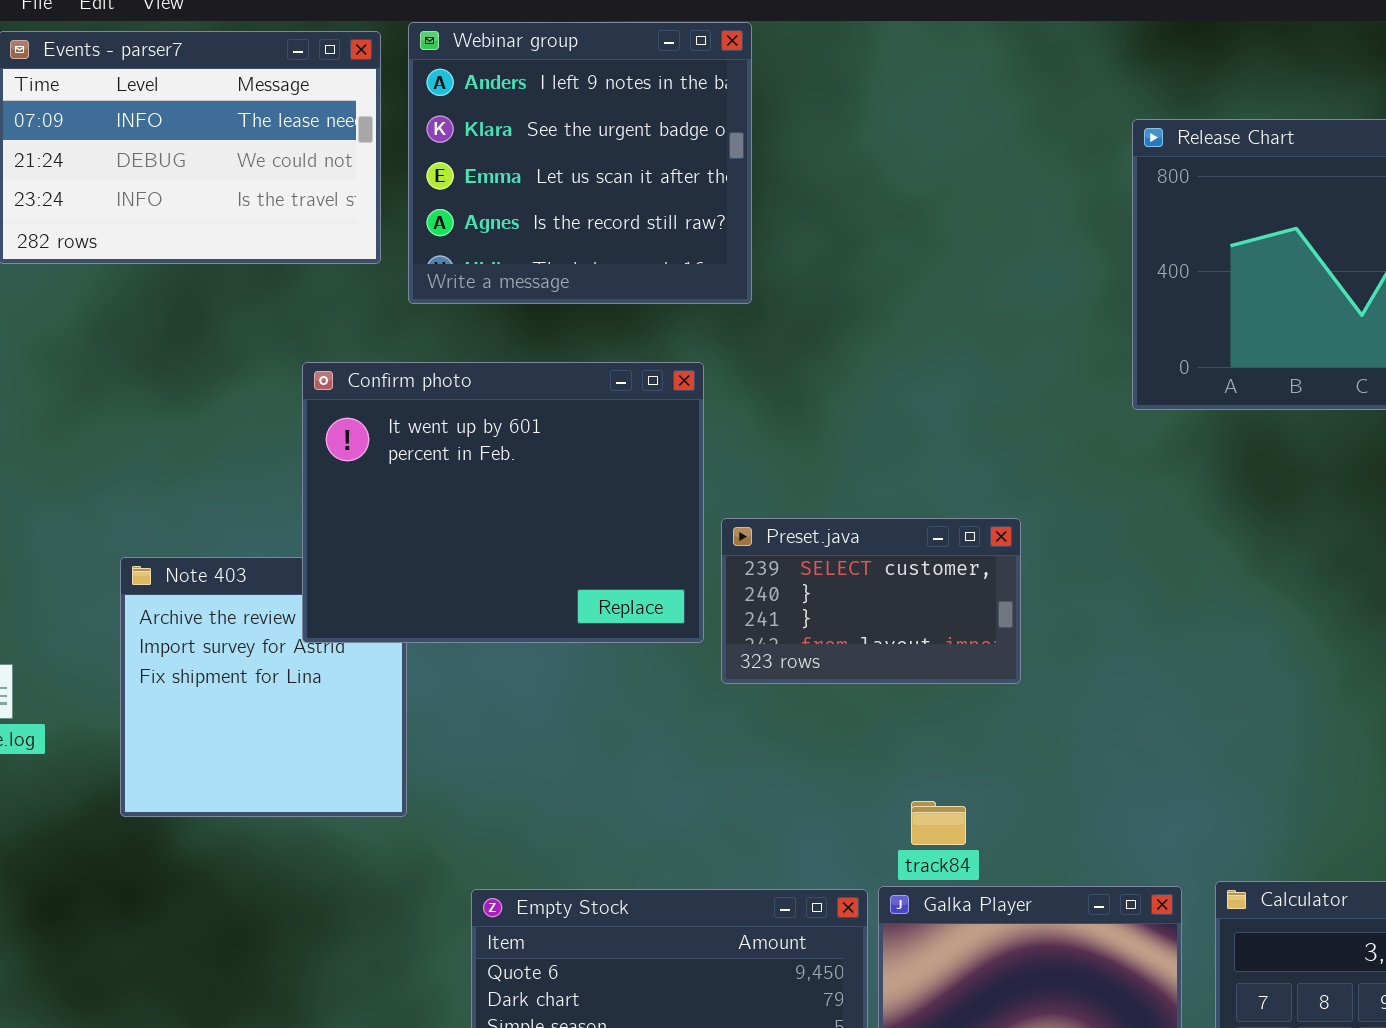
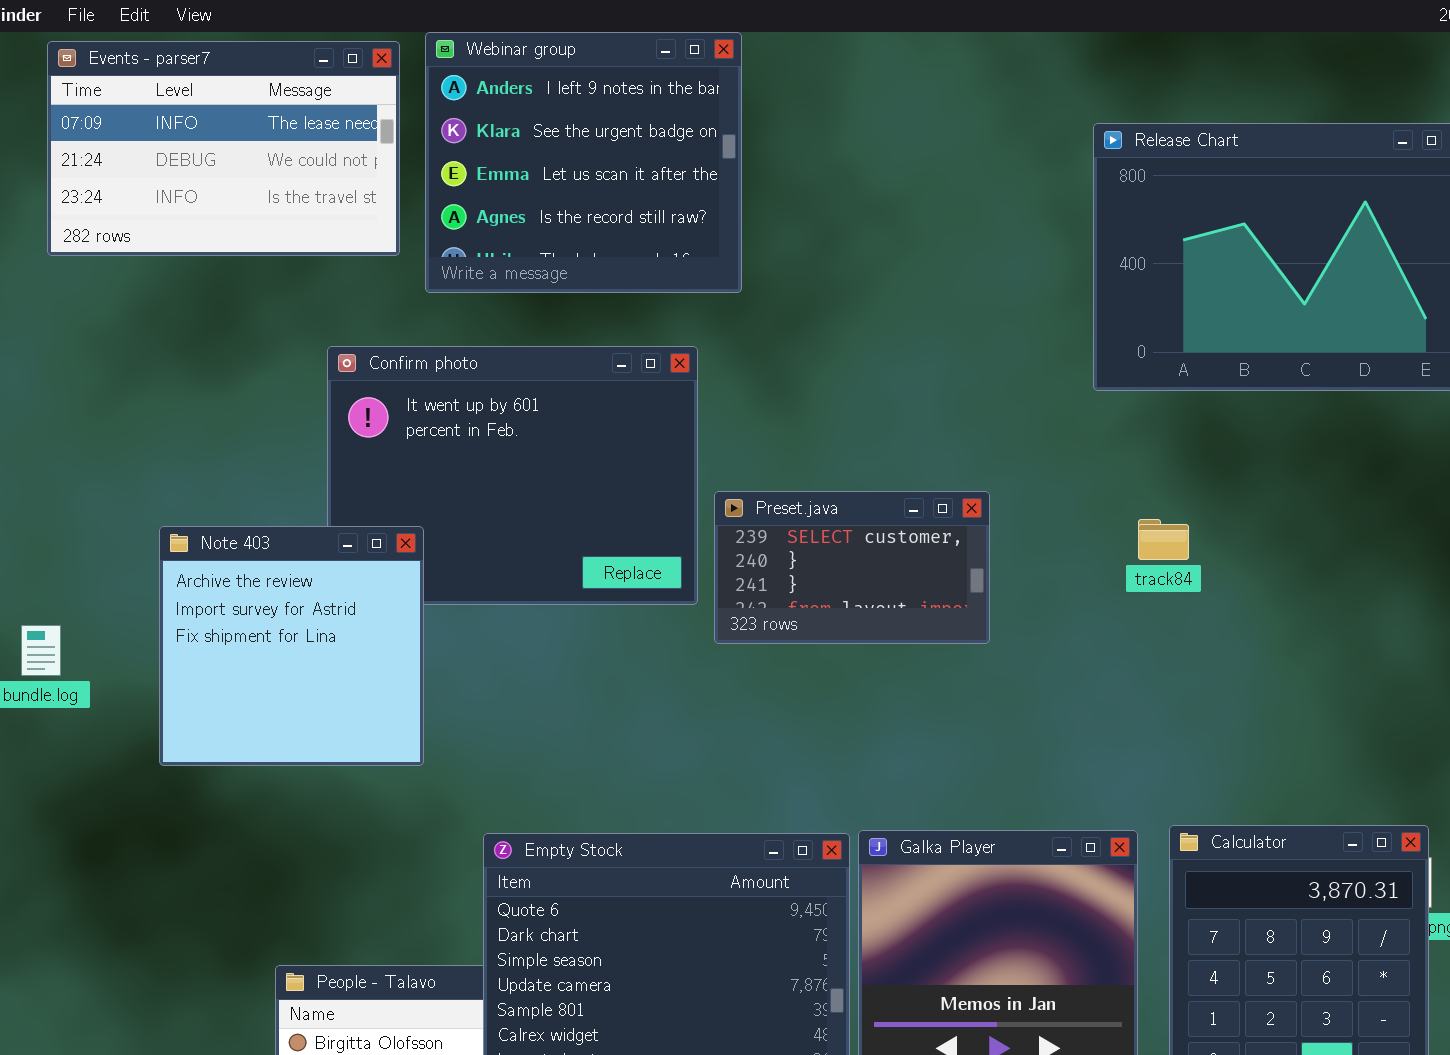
Note 403: [120,557,407,817] -> [159,526,424,766], raised
track84: [911,801,966,845] -> [1138,519,1189,560], moved

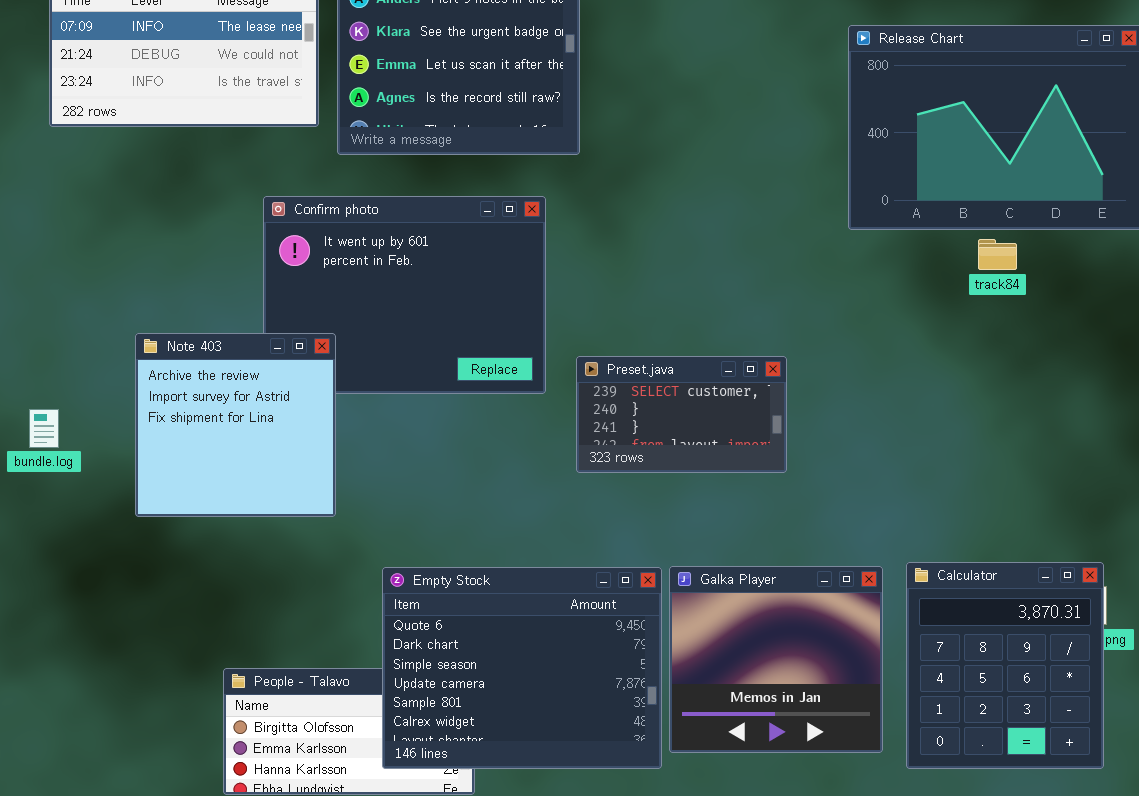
Preset.java: [714,491,990,644] -> [576,356,787,473], moved
track84: [1138,519,1189,560] -> [978,239,1017,270], moved

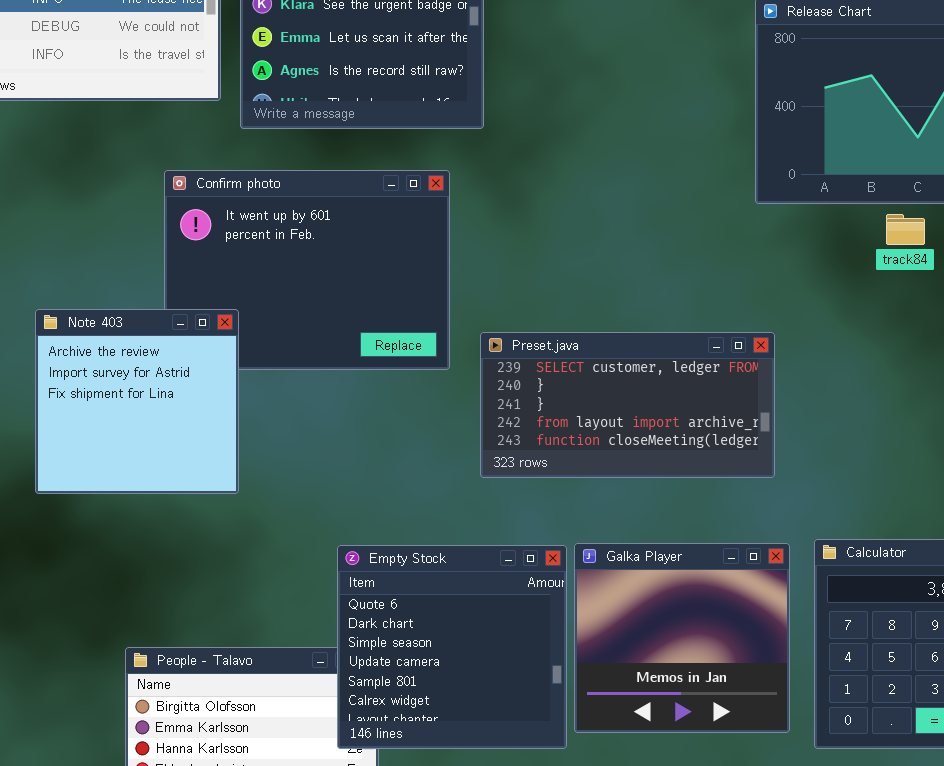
Preset.java: [576,356,787,473] -> [480,332,775,478], resized
Empty Stock: [382,567,662,769] -> [337,545,567,749], resized

